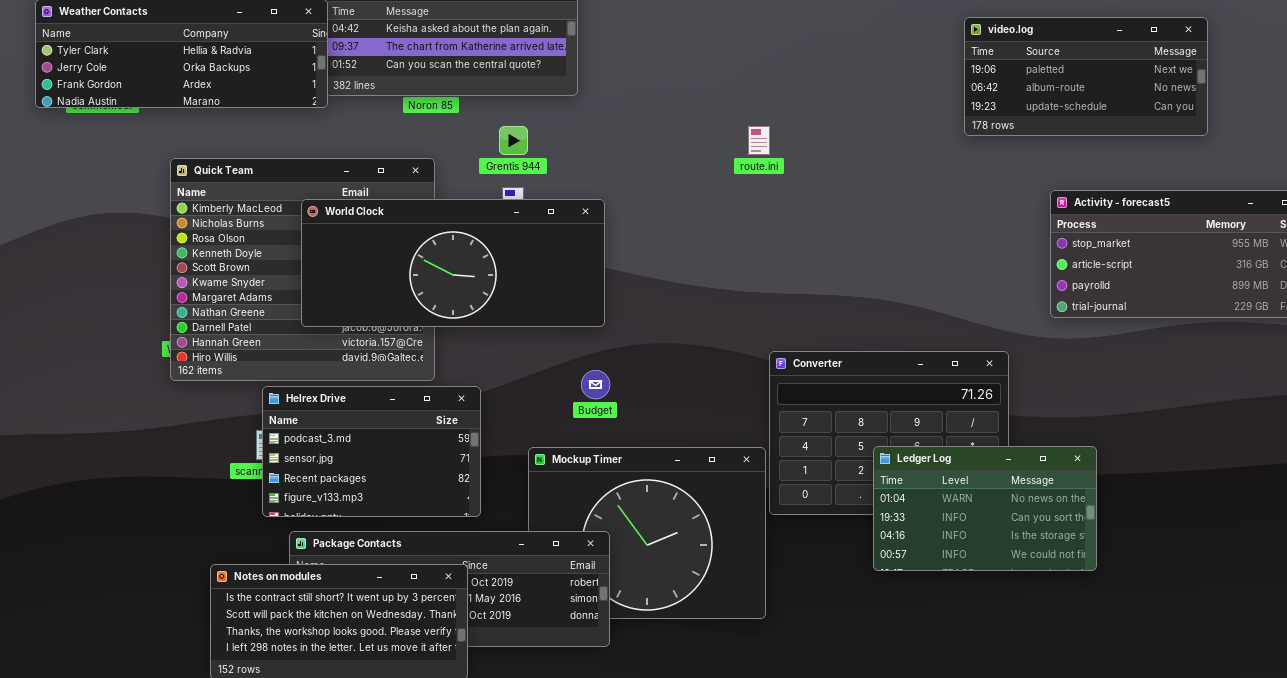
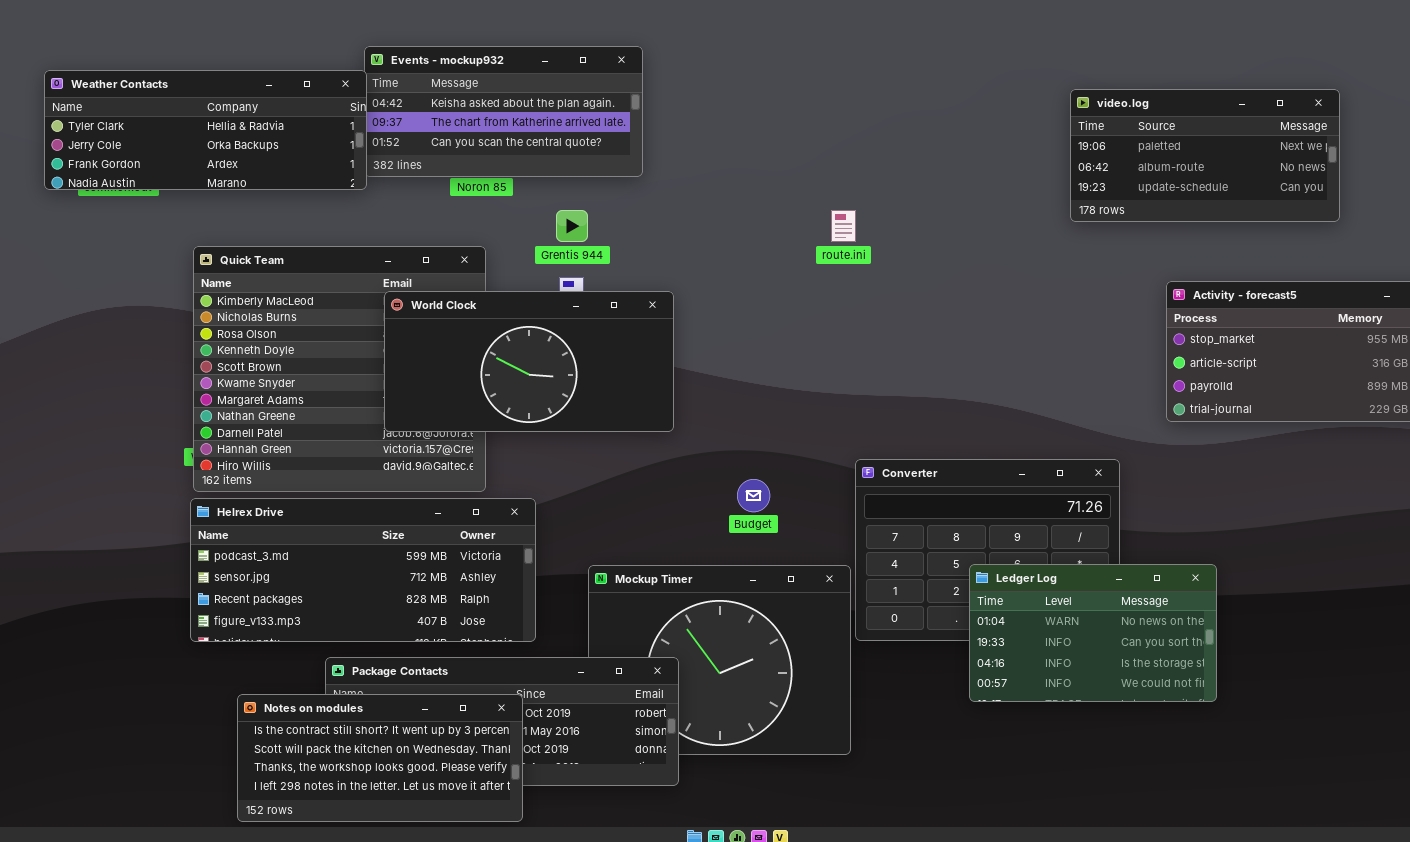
World Clock: [301,199,605,327] -> [384,291,674,432], resized
Budget: [581,370,610,399] -> [737,479,770,512], moved
Helrex Drive: [262,386,481,517] -> [190,498,536,642], resized

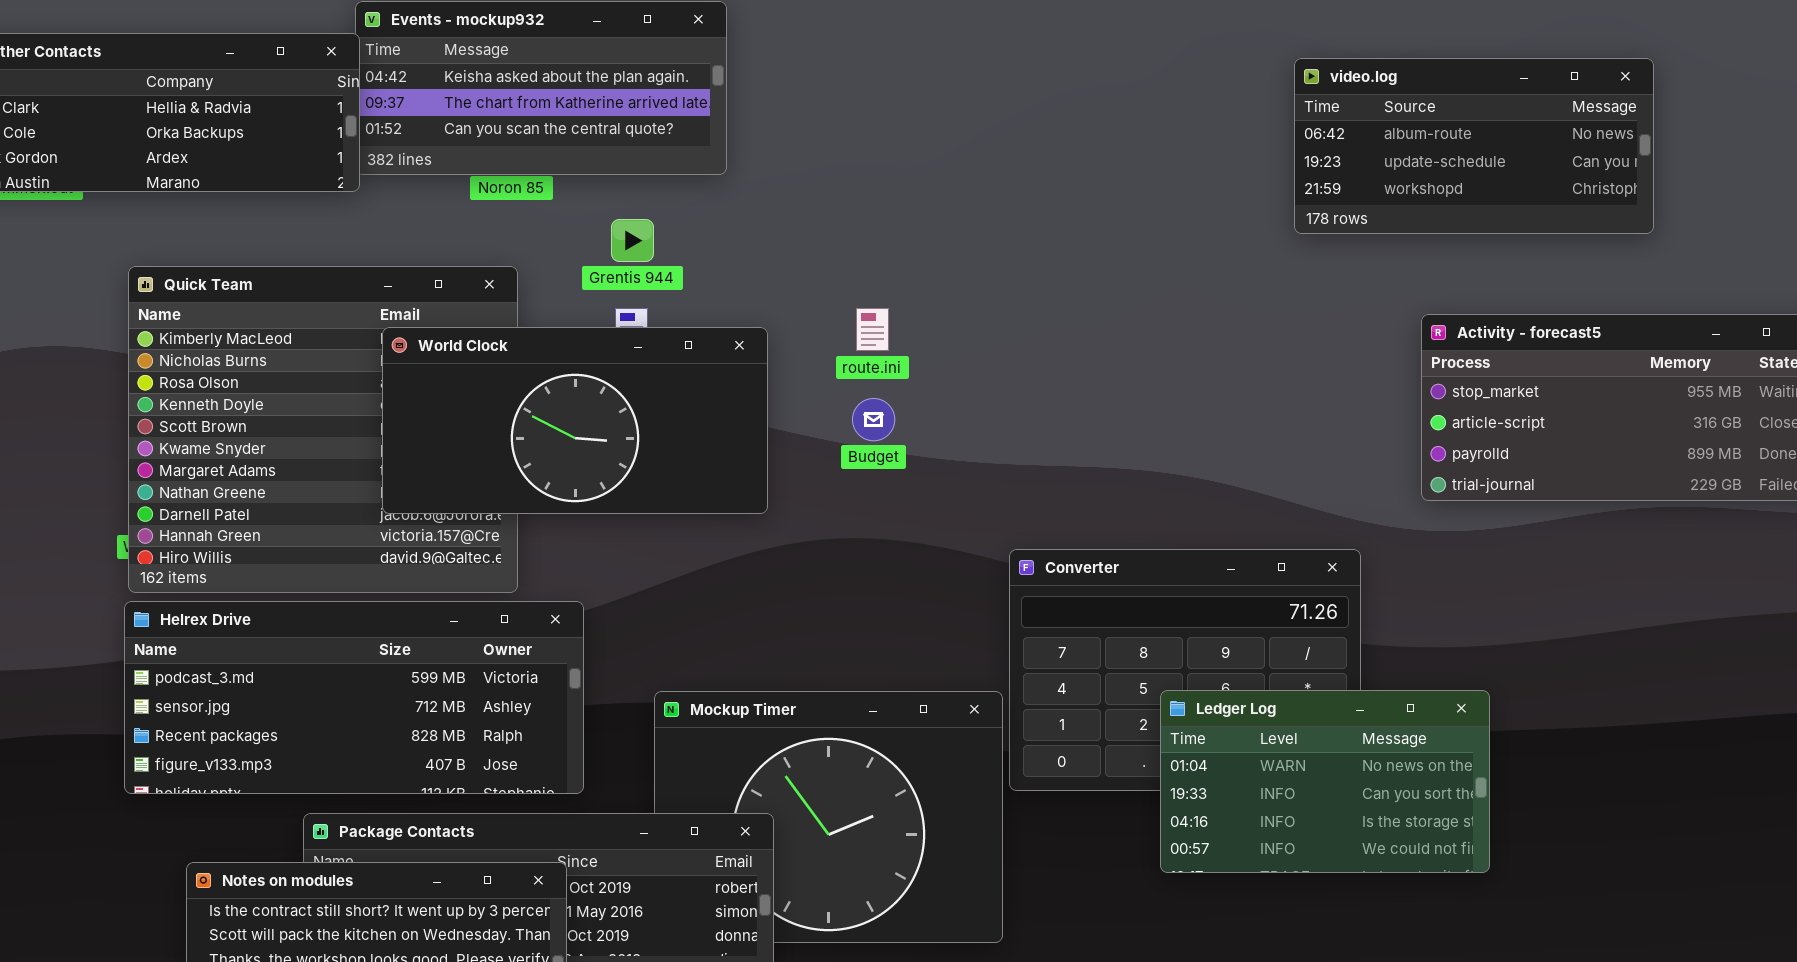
video.log: [1070,89,1340,222] -> [1294,58,1654,234], scrolled down 1 row
route.ini: [831,210,856,242] -> [856,308,889,351], moved
Budget: [737,479,770,512] -> [852,398,895,441], moved

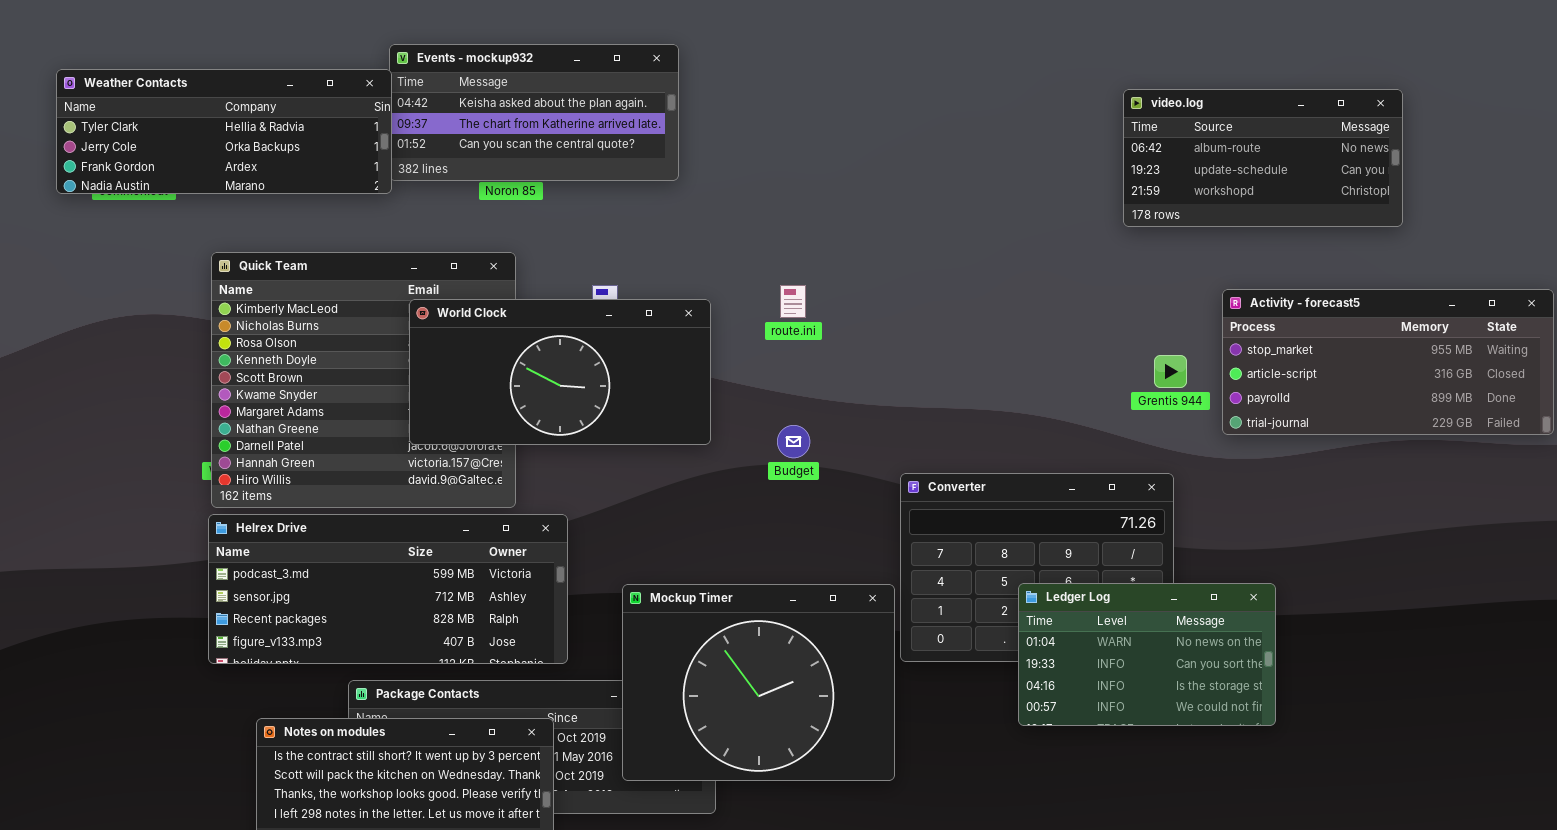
Grentis 944: [611,219,654,262] -> [1154,355,1187,388], moved
Budget: [852,398,895,441] -> [777,425,810,458], moved
Mockup Timer: [654,691,1003,943] -> [622,584,895,781], raised

